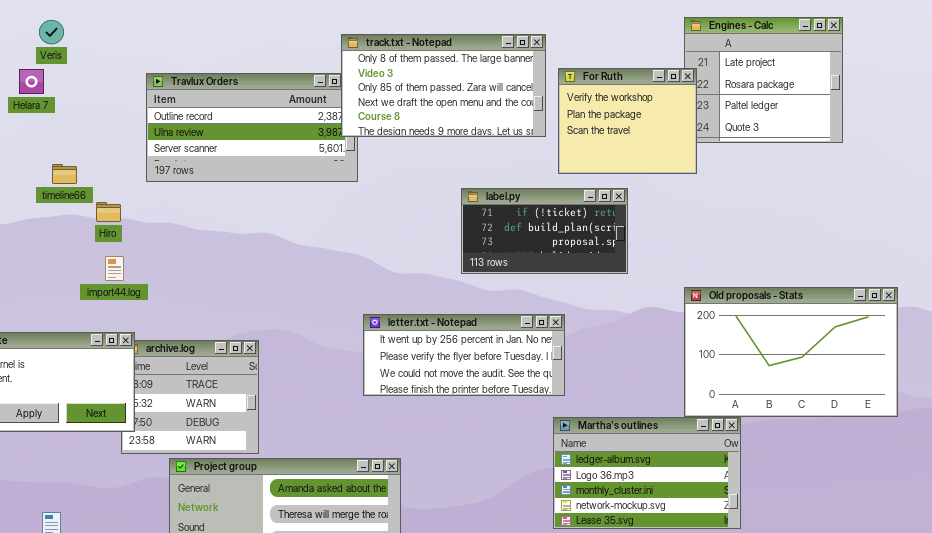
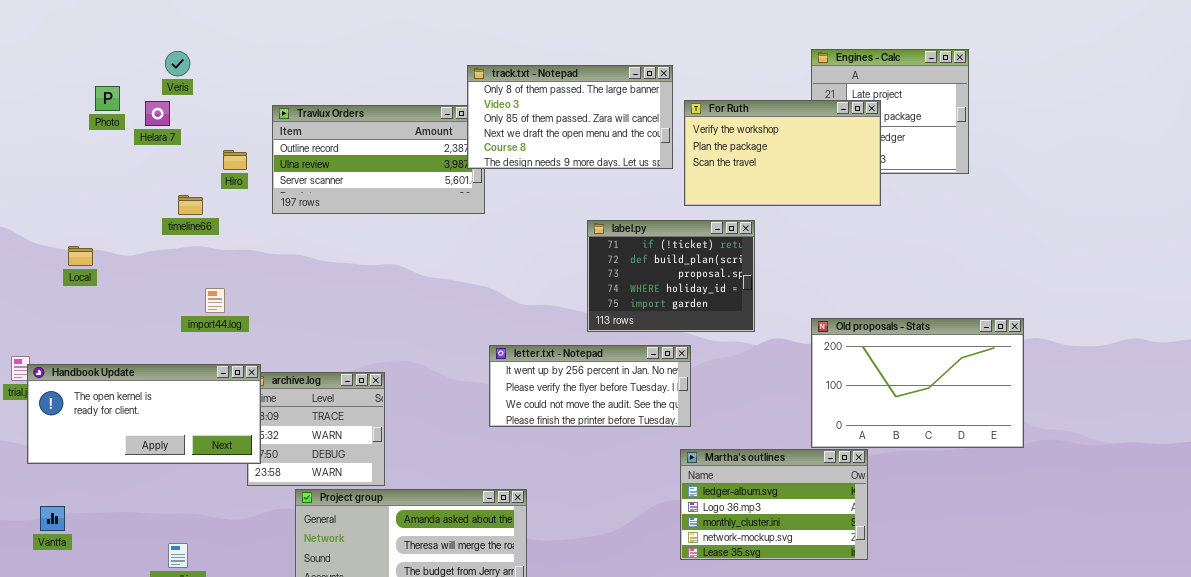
For Ruth: [558,68,697,174] -> [684,100,881,206], resized
label.py: [461,188,628,274] -> [587,220,755,332], resized
Hiro: [96,202,121,222] -> [223,150,247,170], moved
import44.log: [105,256,124,281] -> [205,288,225,313], moved

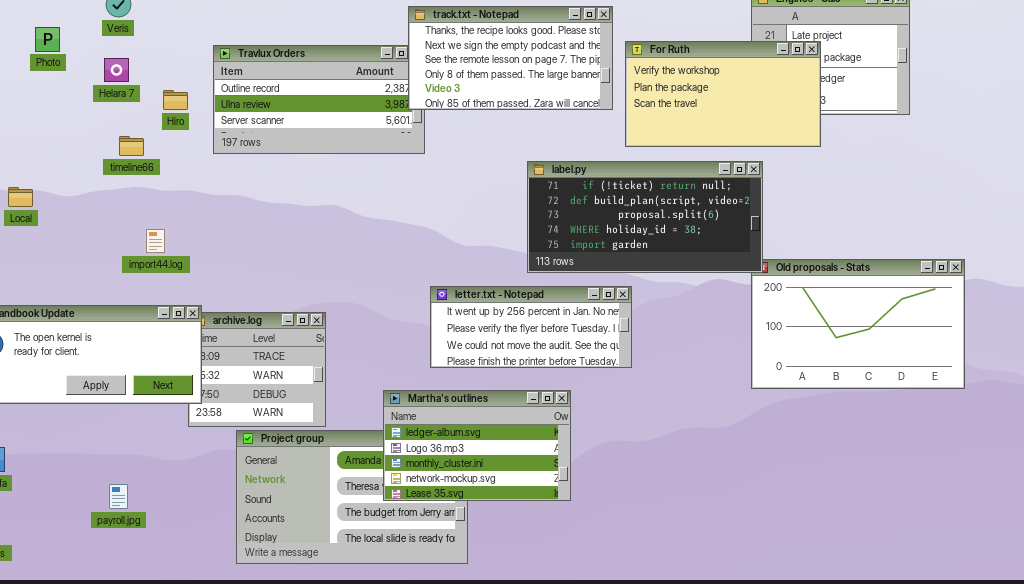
track.txt - Notepad: [467,65,673,169] -> [408,6,613,110], scrolled up 3 rows
Helara 7: [145,101,170,126] -> [104,58,129,82], moved
label.py: [587,220,755,332] -> [527,161,763,273], resized
Martha's outlines: [680,449,868,560] -> [383,390,571,501], moved

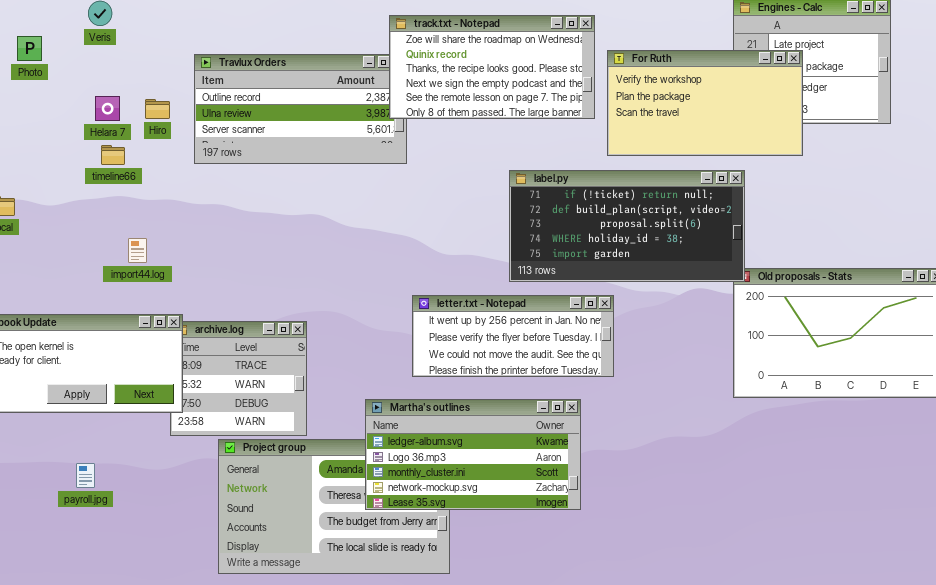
track.txt - Notepad: [408,6,613,110] -> [389,15,595,119], scrolled up 2 rows
Helara 7: [104,58,129,82] -> [95,96,120,121], moved
Martha's outlines: [383,390,571,501] -> [365,399,581,510], resized
payroll.jpg: [109,484,128,509] -> [76,463,95,488], moved

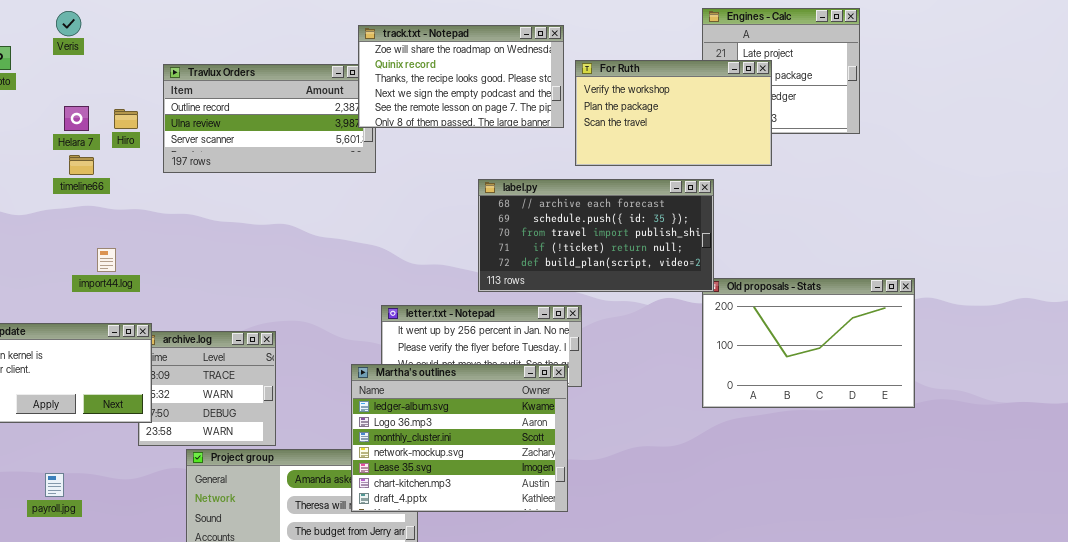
label.py: [509,170,745,282] -> [478,179,714,292], scrolled up 3 rows
Martha's outlines: [365,399,581,510] -> [351,364,568,512], moved, resized

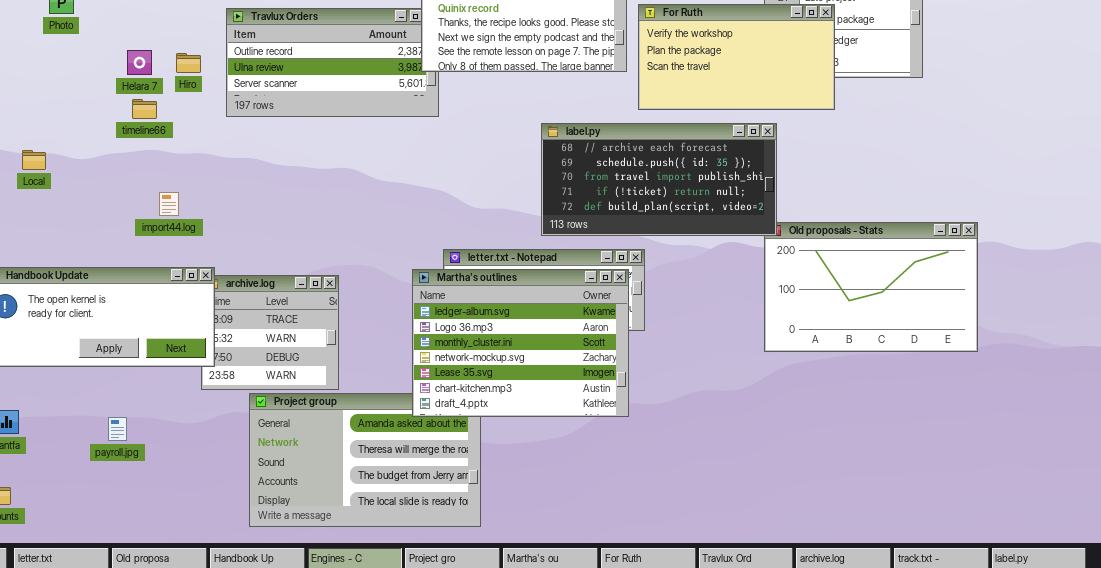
Martha's outlines: [351,364,568,512] -> [412,269,629,417], moved

